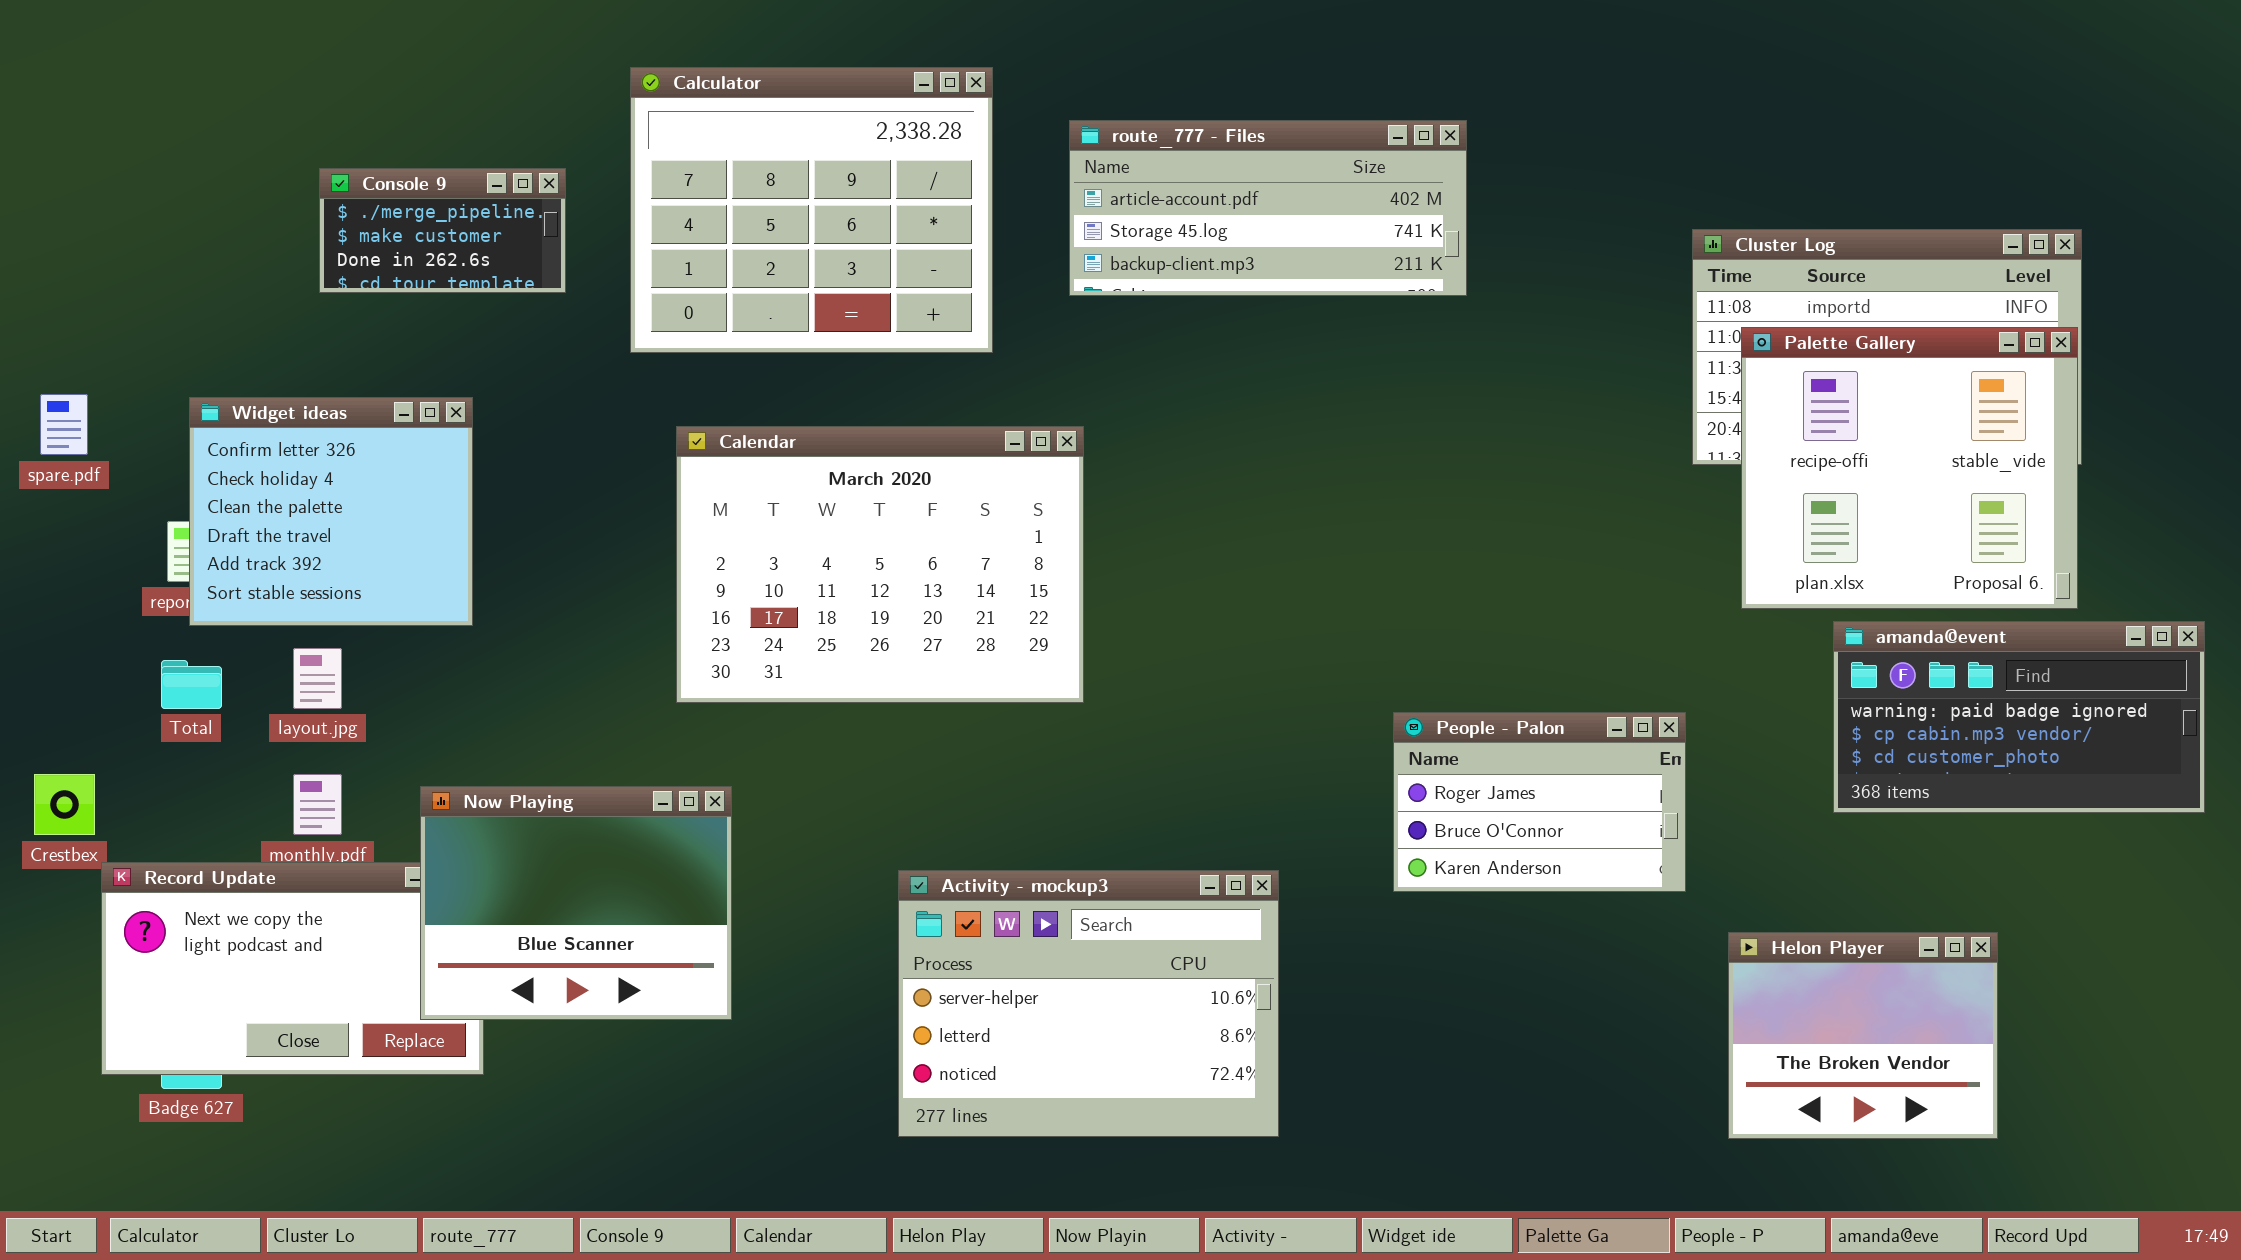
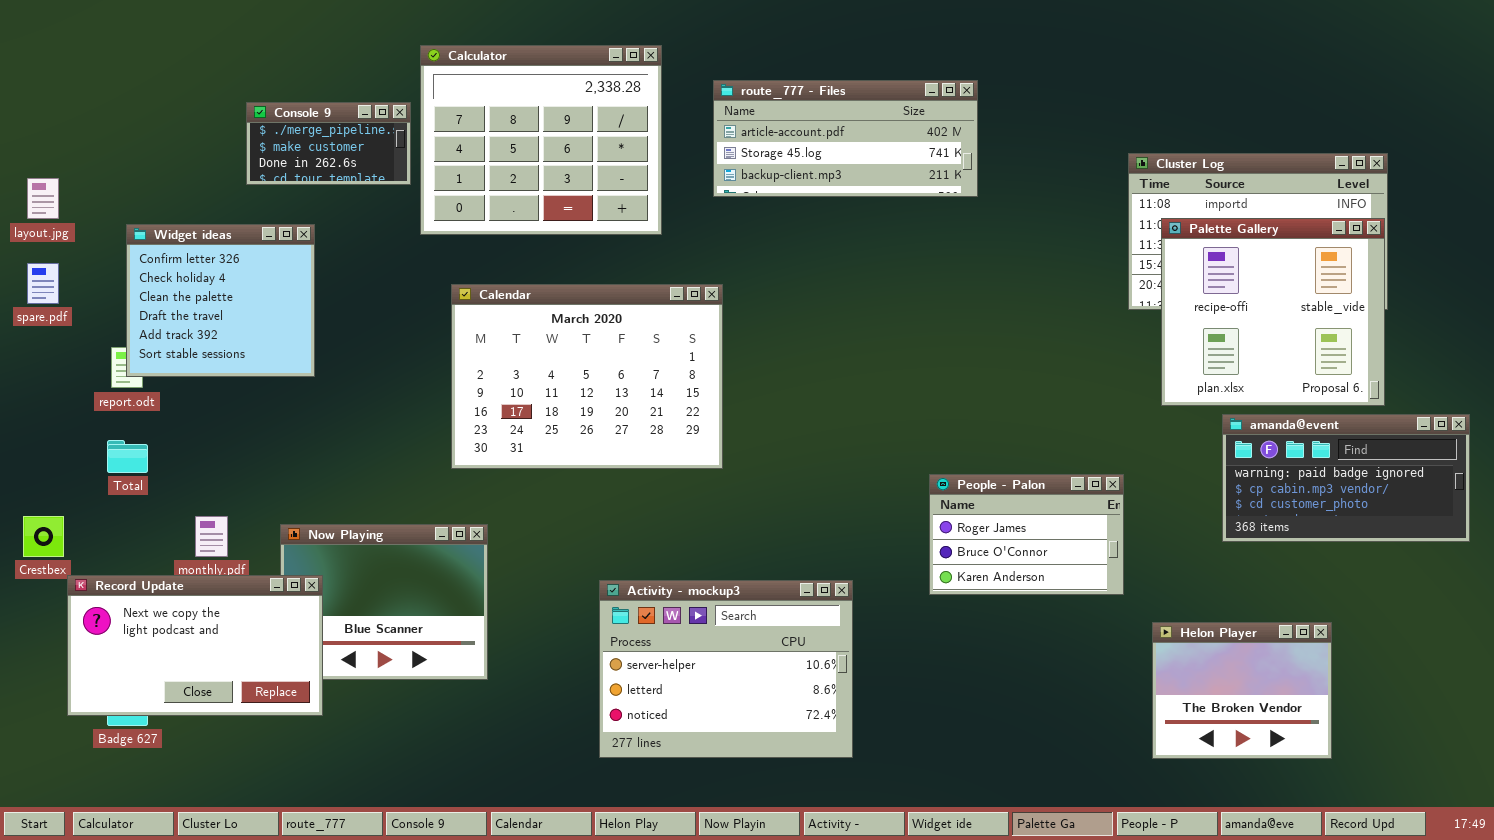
Console 9: [319,168,566,293] -> [246,102,411,185], moved
Widget ideas: [189,397,473,626] -> [126,224,315,377], moved
layout.jpg: [293,648,342,709] -> [27,178,59,219], moved
Record Update: [101,862,484,1075] -> [67,575,323,716], raised

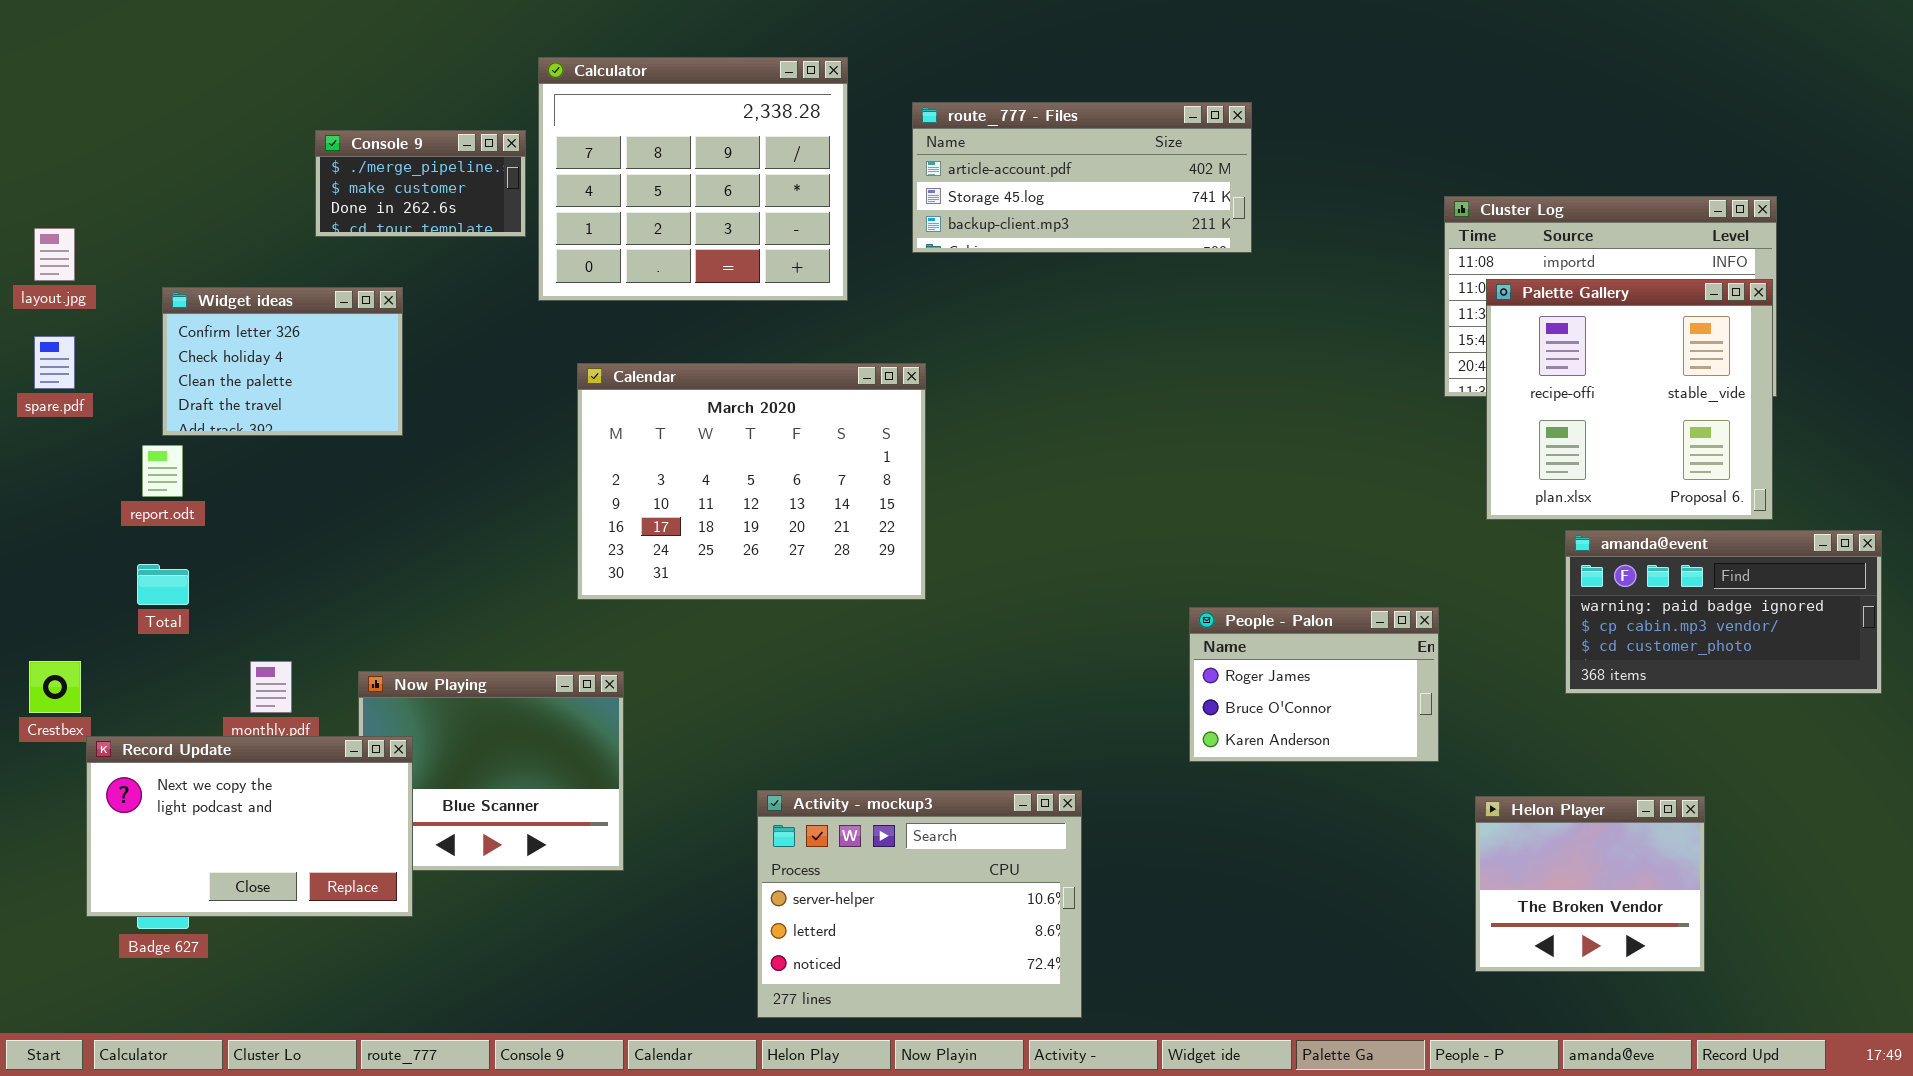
Widget ideas: [126,224,315,377] -> [162,287,403,436], resized
Activity - mockup3: [599,580,853,758] -> [757,790,1082,1018], moved

